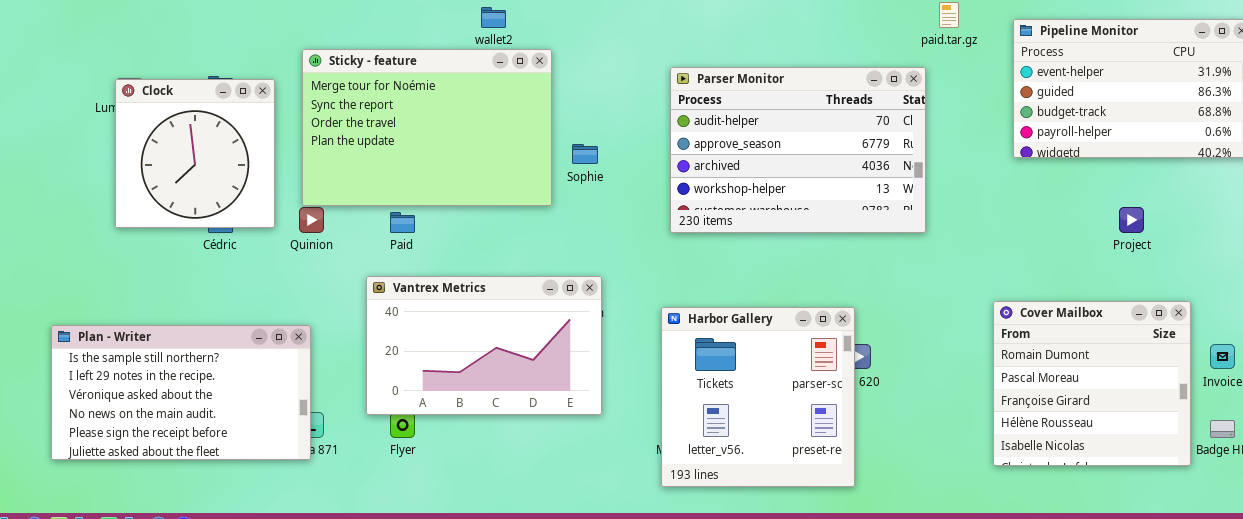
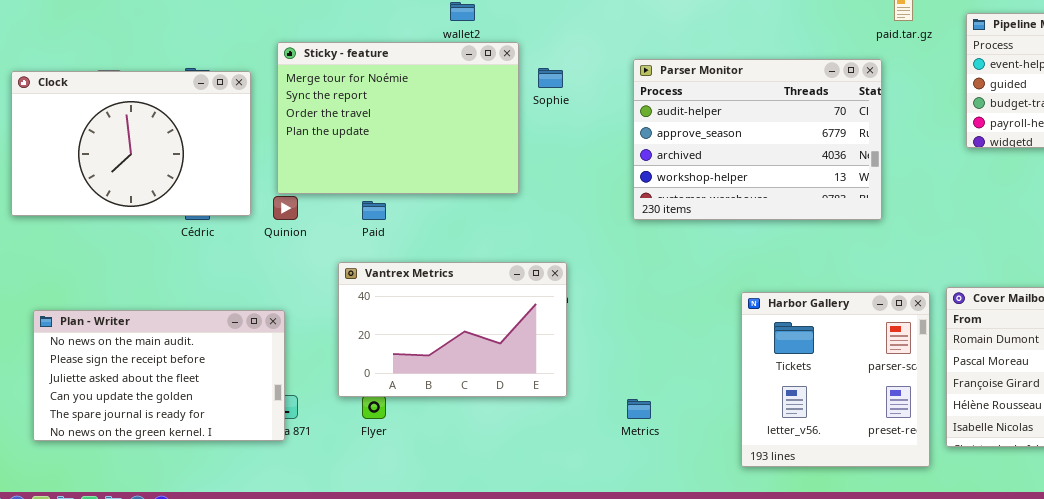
Clock: [115,79,275,228] -> [11,71,251,216], resized
Sophie: [572,144,598,164] -> [538,68,563,88], moved
Harbor Gallery: [661,307,855,487] -> [741,292,930,467], moved
Plan - Writer: [51,325,311,460] -> [33,310,285,441], scrolled down 3 rows

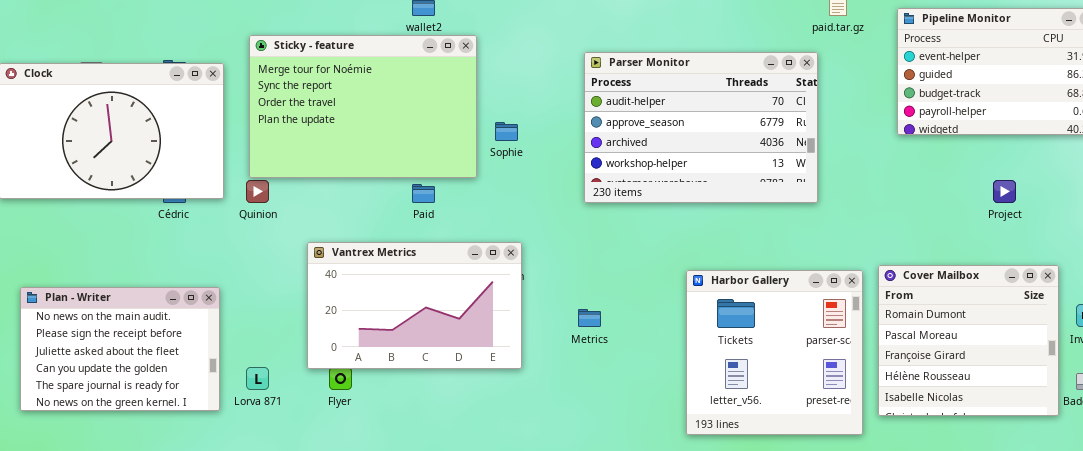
Sophie: [538,68,563,88] -> [495,122,518,141], moved
Paid: [362,201,386,220] -> [412,184,435,203], moved
Plan - Writer: [33,310,285,441] -> [20,287,220,411], resized
Metrics: [627,399,651,419] -> [578,309,601,327], moved

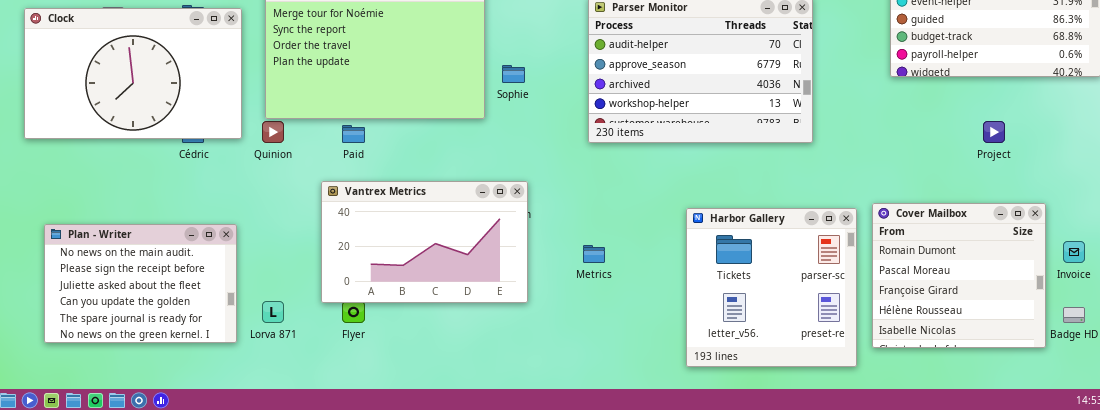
Paid: [412,184,435,203] -> [342,125,365,143], moved

